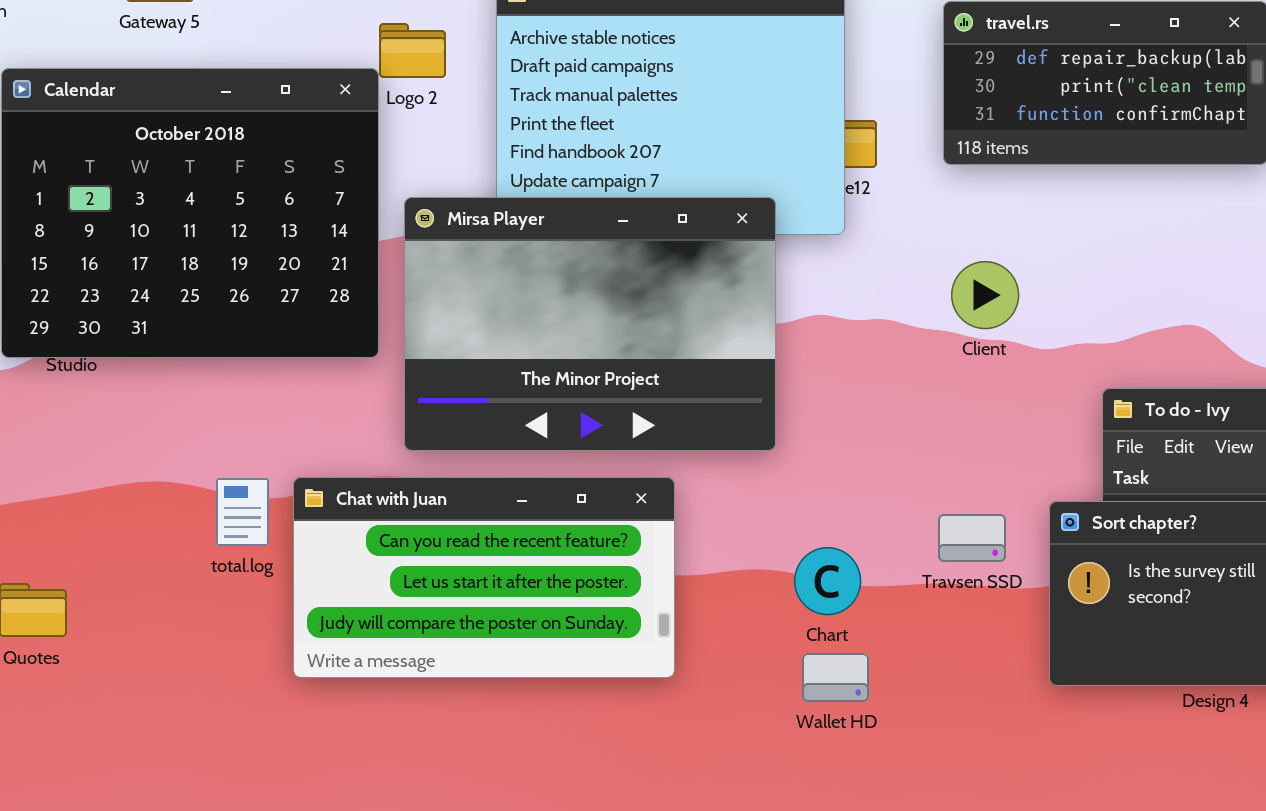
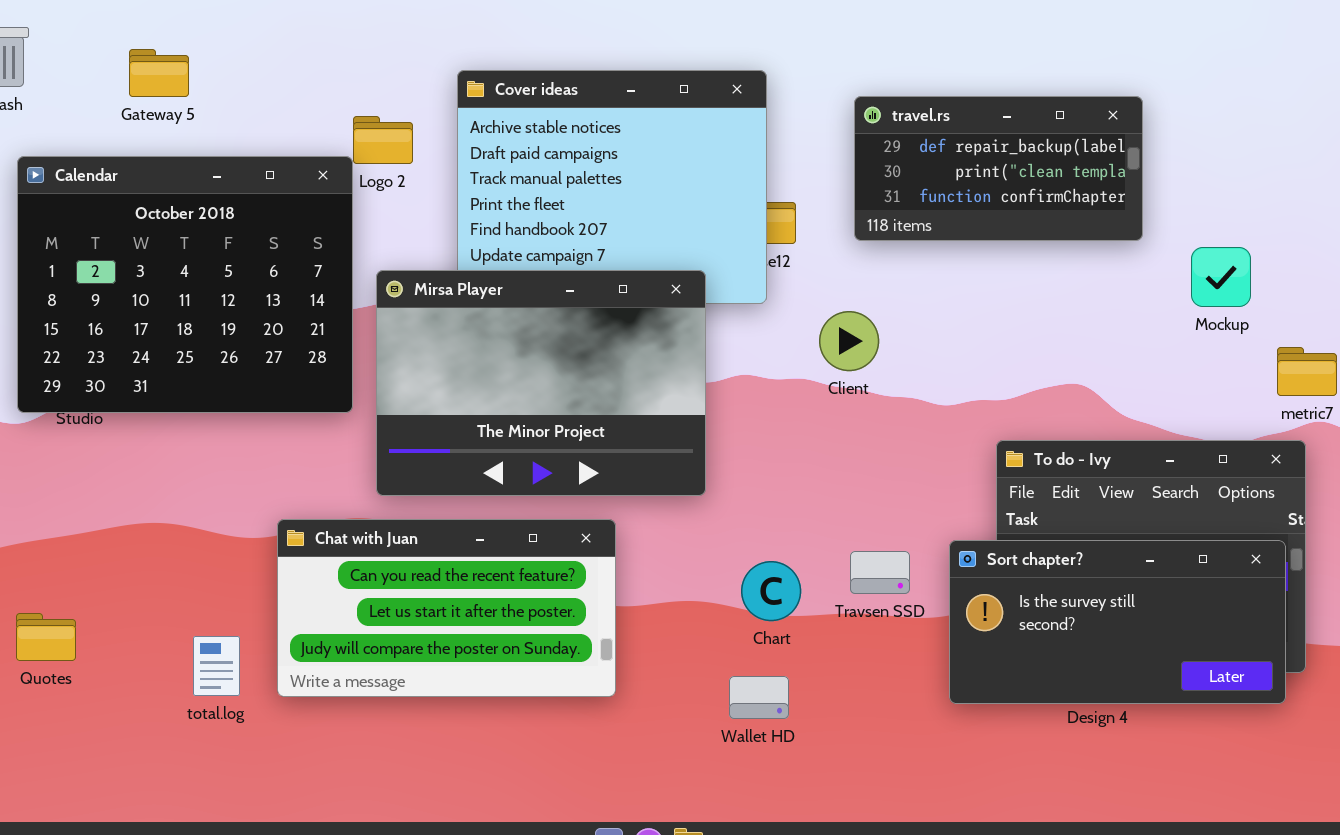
Client: [951,261,1019,329] -> [819,311,879,371], moved
total.log: [216,478,269,546] -> [193,636,240,696], moved
Chart: [794,547,861,615] -> [741,561,801,621], moved

